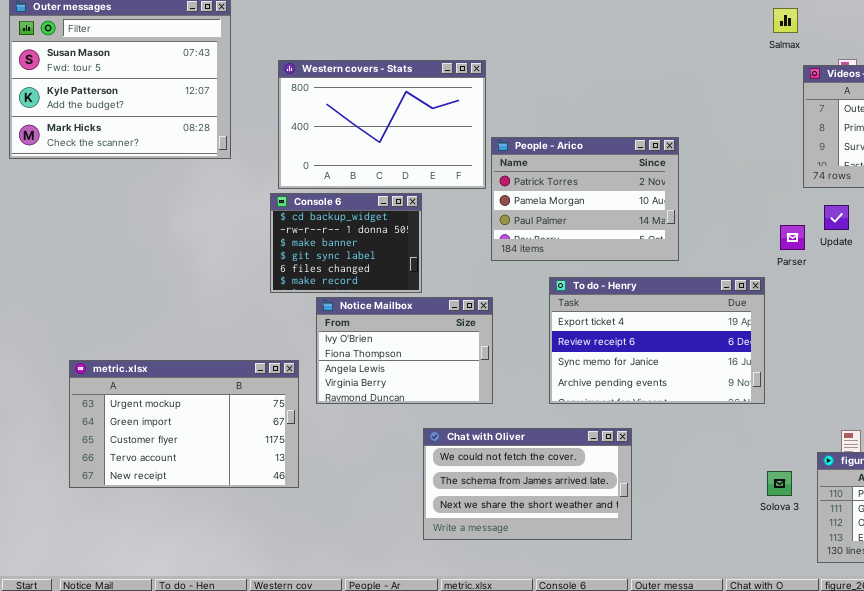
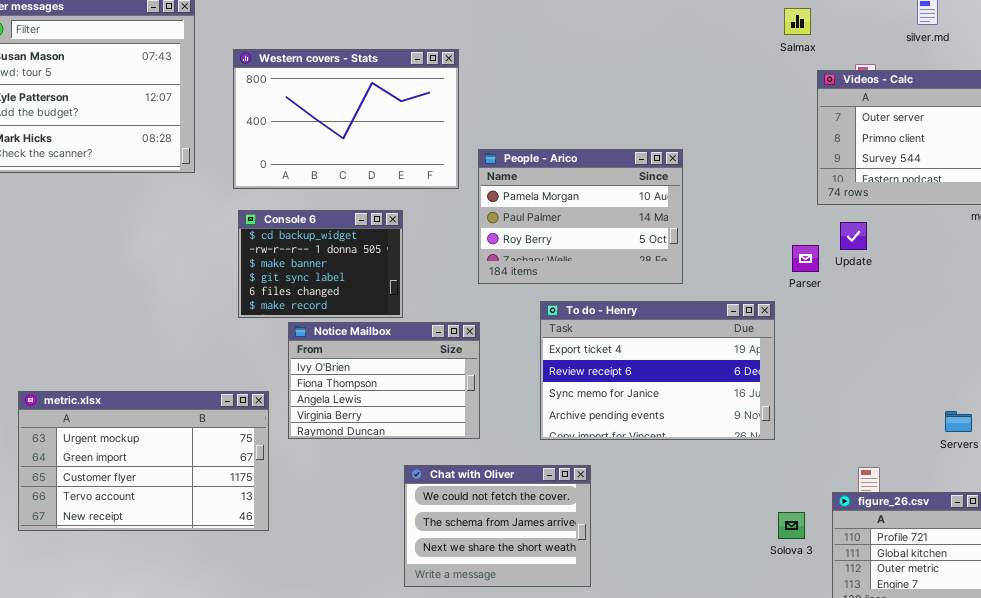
Western covers - Stats: [278,60,486,189] -> [233,49,459,189], moved
People - Arico: [491,137,679,261] -> [478,149,683,284], scrolled down 1 row
Chat with Oliver: [423,428,632,540] -> [404,465,591,587], resized

